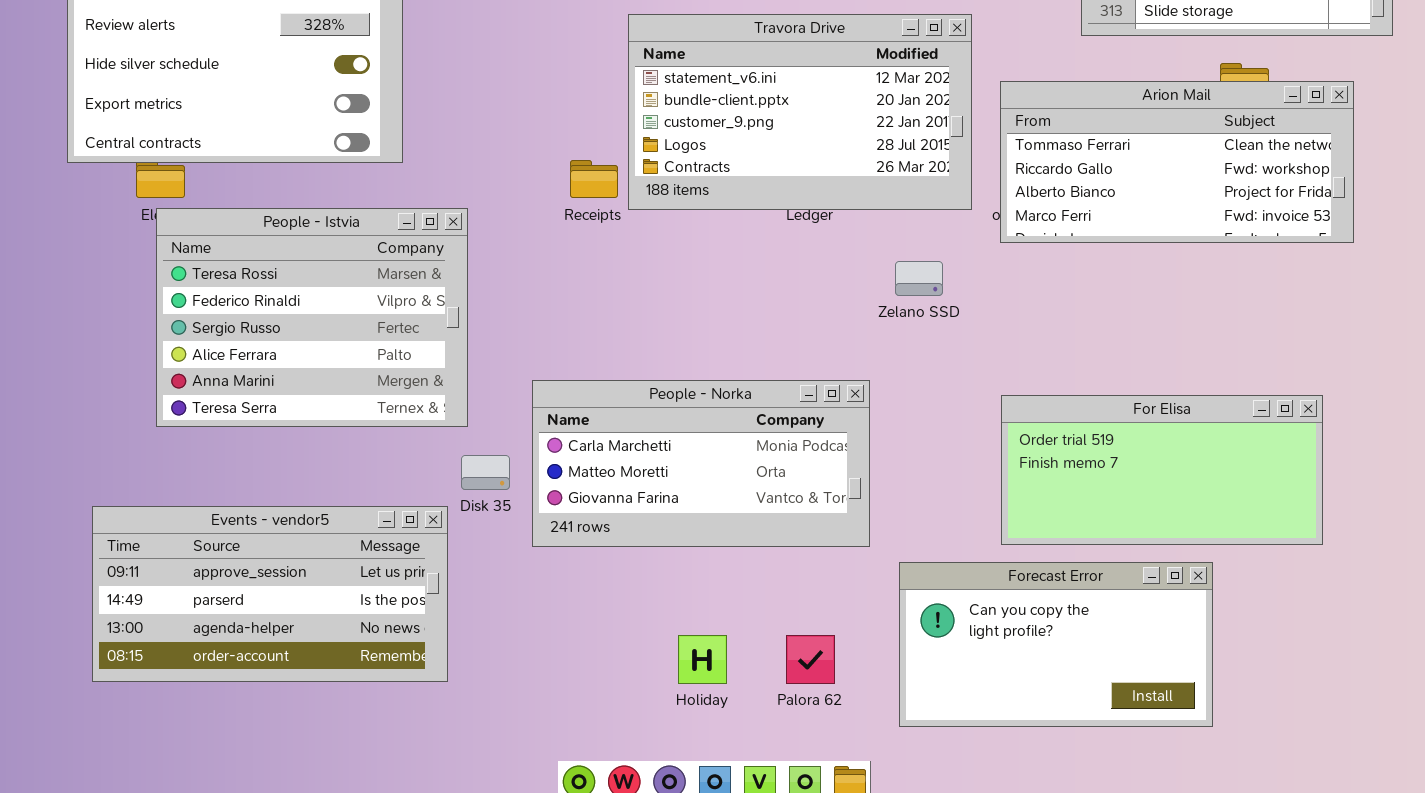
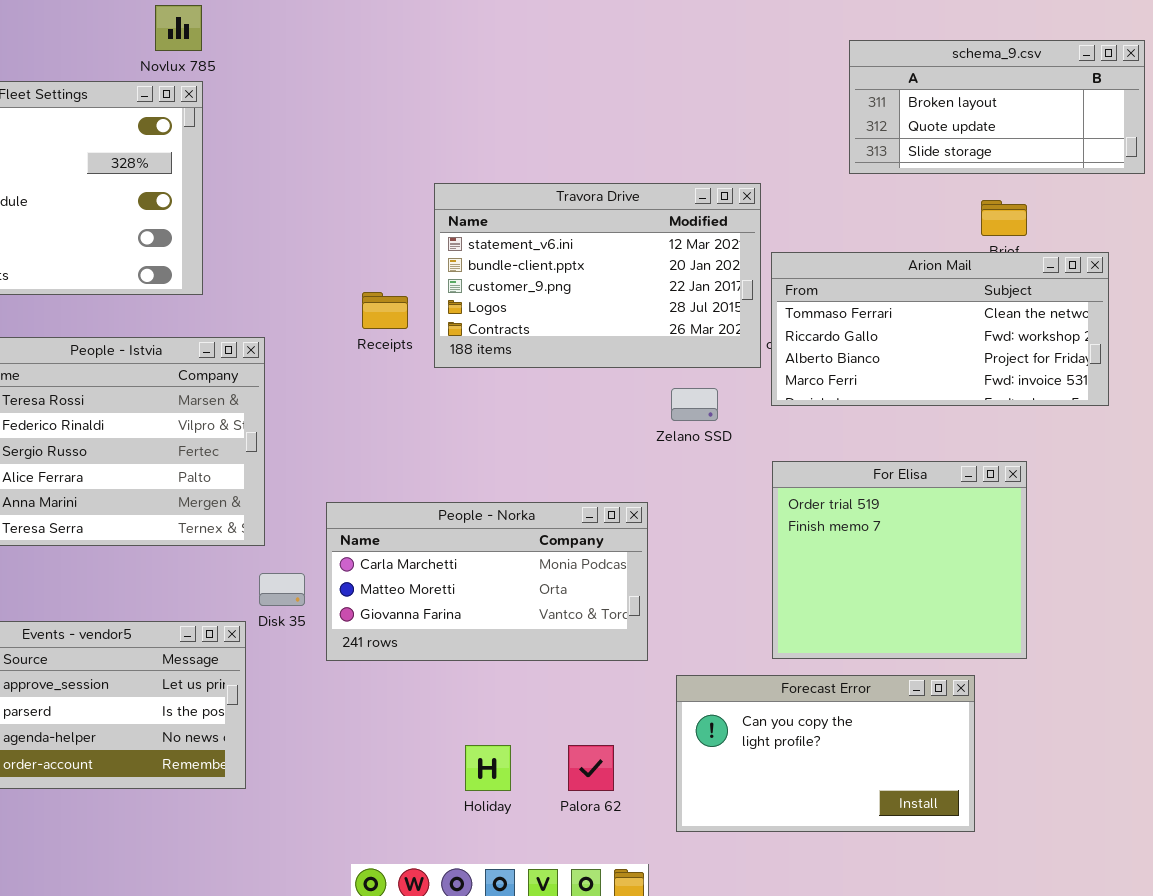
Travora Drive: [628,14,972,210] -> [434,183,761,368], moved
Arion Mail: [1000,81,1354,243] -> [771,252,1109,406], moved
For Elisa: [1001,395,1323,545] -> [772,461,1027,659], resized

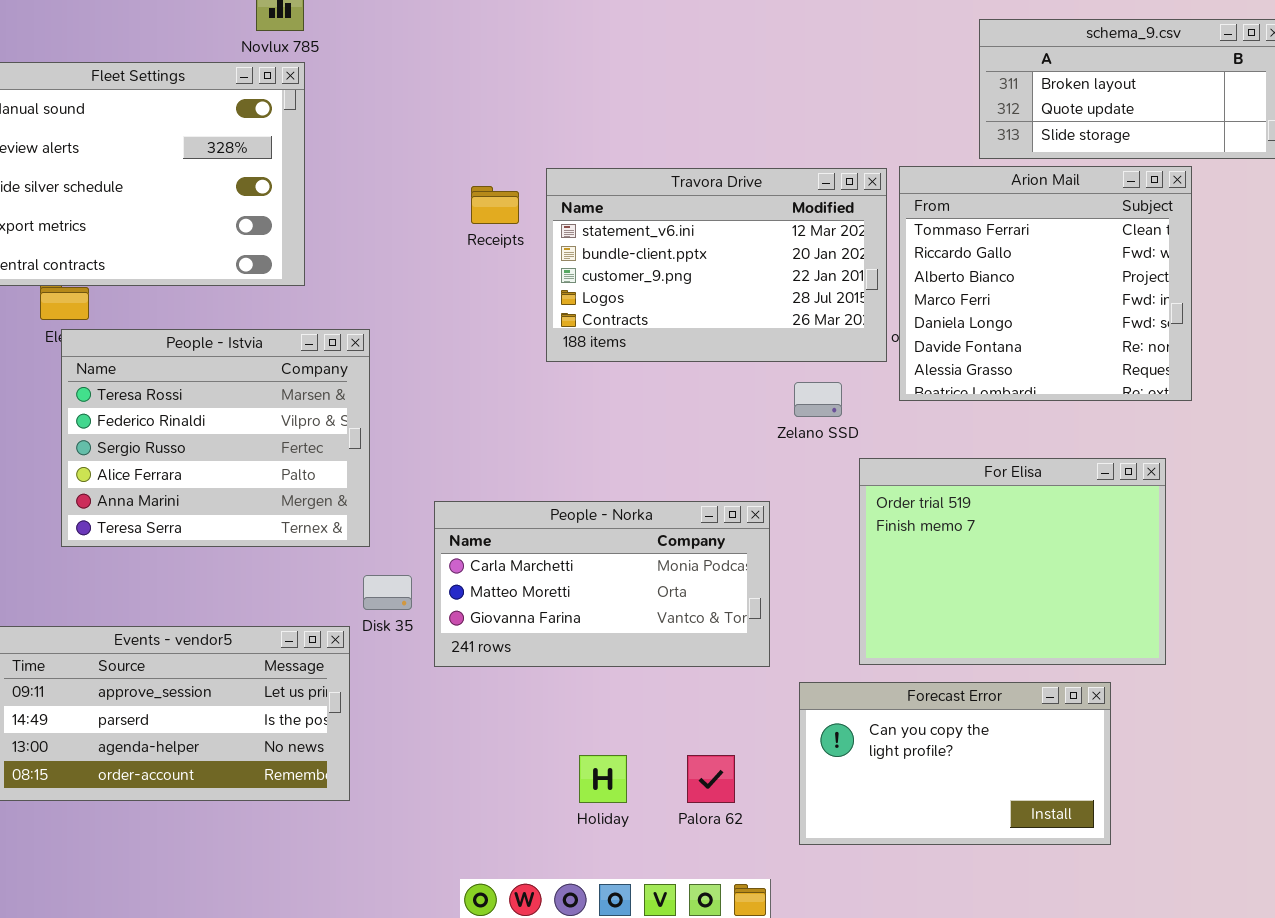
Arion Mail: [771,252,1109,406] -> [899,166,1192,401], resized
Receipts: [362,292,408,329] -> [471,186,519,224], moved
For Elisa: [772,461,1027,659] -> [859,458,1166,665], resized

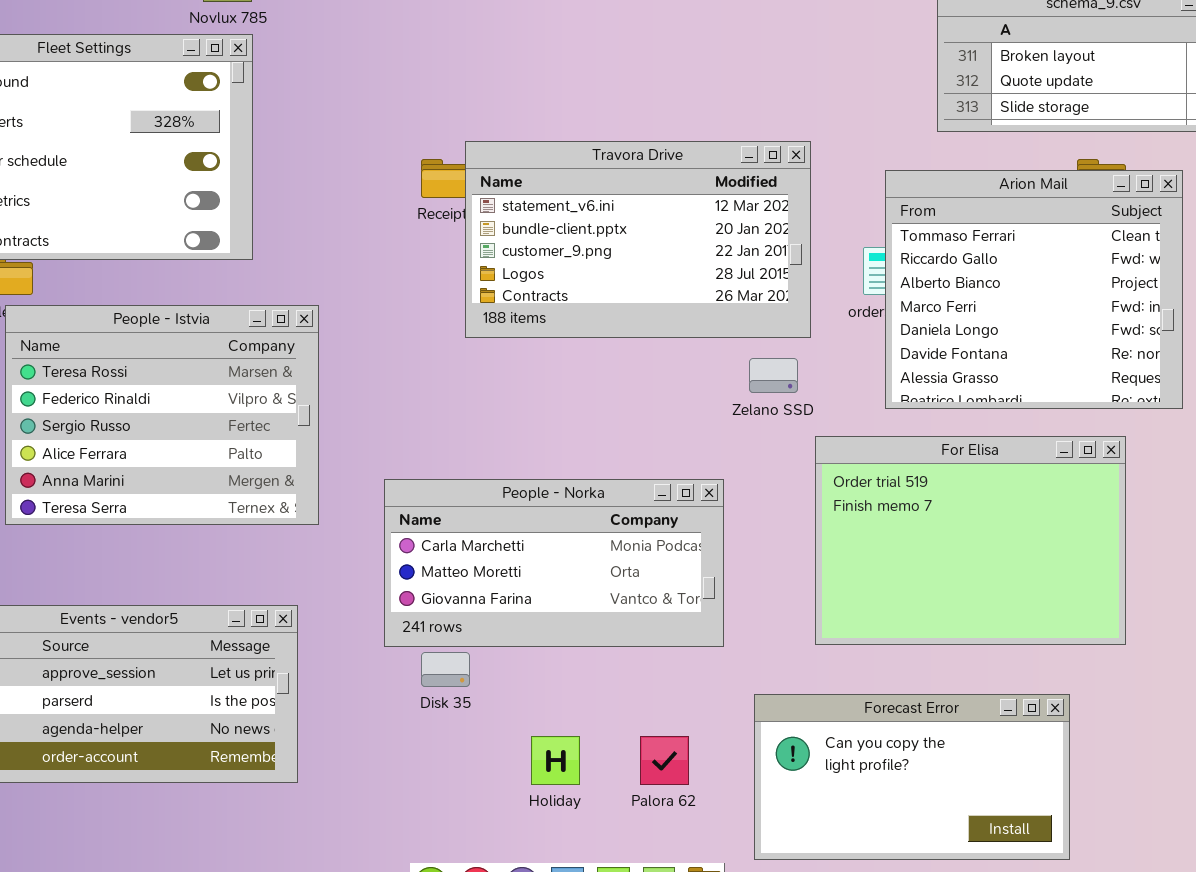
Arion Mail: [899,166,1192,401] -> [885,170,1183,409], moved
Travora Drive: [546,168,887,362] -> [465,141,811,338], moved
Disk 35: [363,575,412,610] -> [421,652,470,687], moved
Forecast Error: [799,682,1111,845] -> [754,694,1070,860], moved

